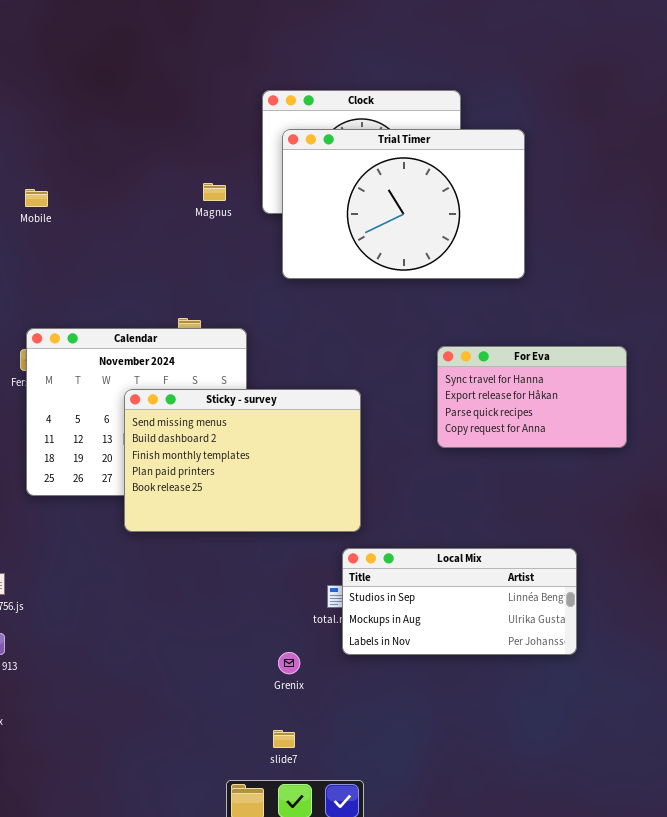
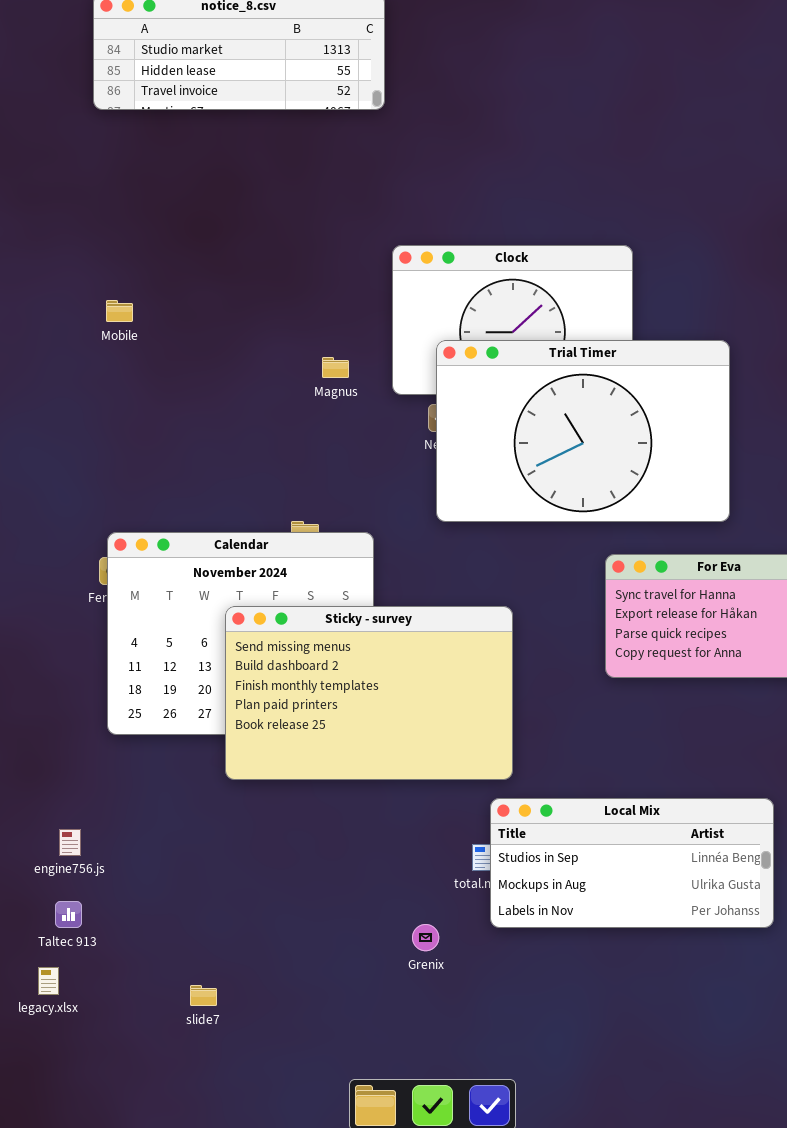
Trial Timer: [282,129,525,279] -> [436,340,730,522], moved
Mobile: [25,189,48,207] -> [106,300,133,322], moved
slide7: [273,730,295,748] -> [190,985,217,1006], moved

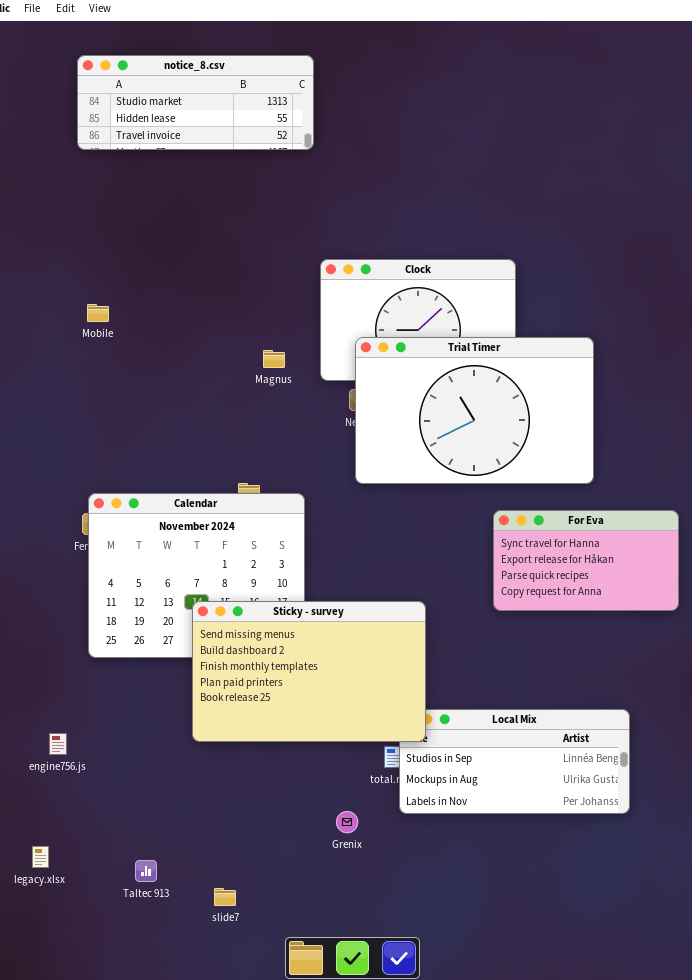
Sticky - survey: [225,606,513,780] -> [192,601,426,742], moved
Taltec 913: [55,901,82,928] -> [135,860,157,882], moved
slide7: [190,985,217,1006] -> [214,888,236,906], moved

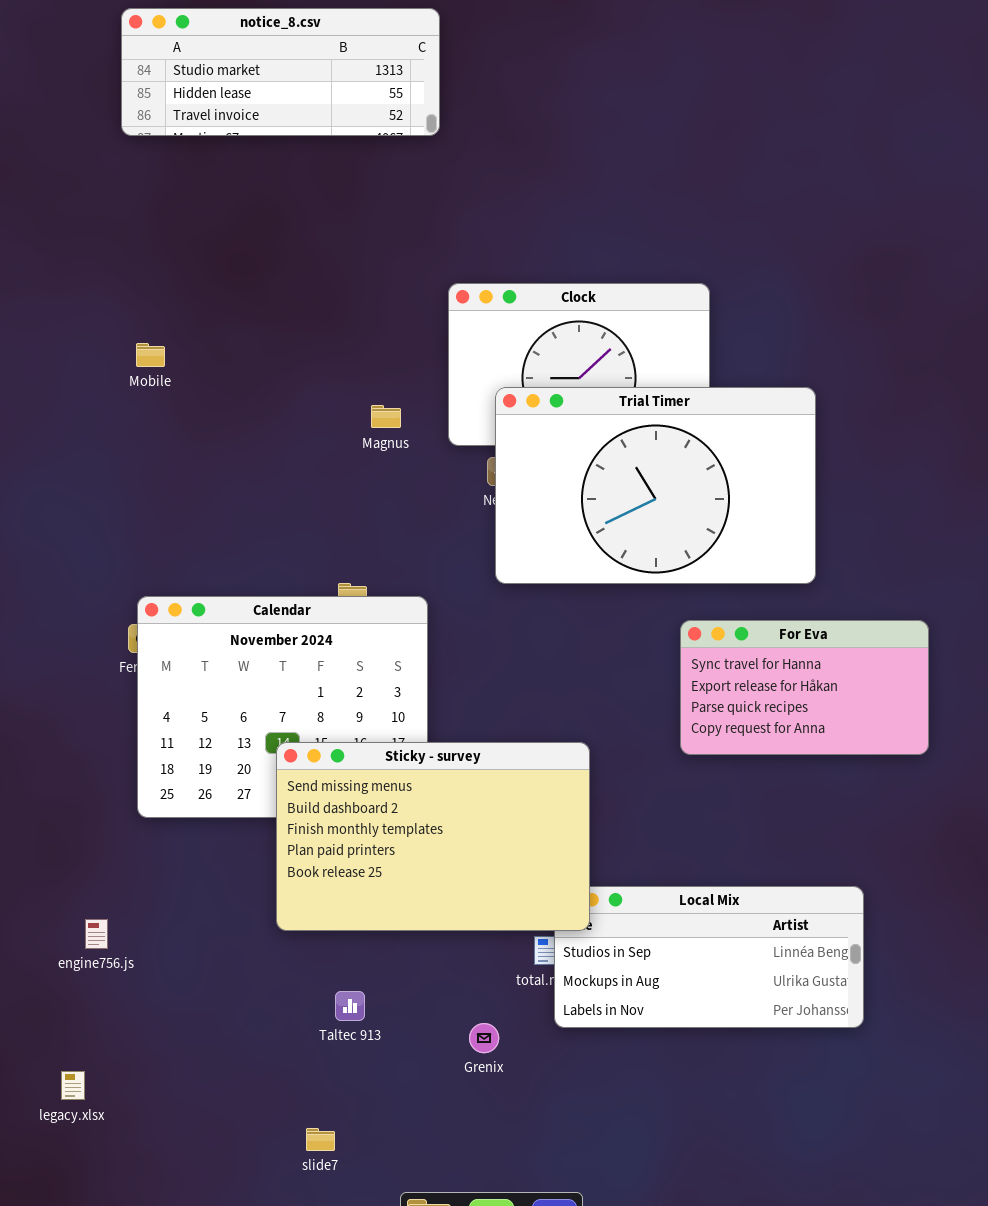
Taltec 913: [135,860,157,882] -> [335,991,365,1021], moved

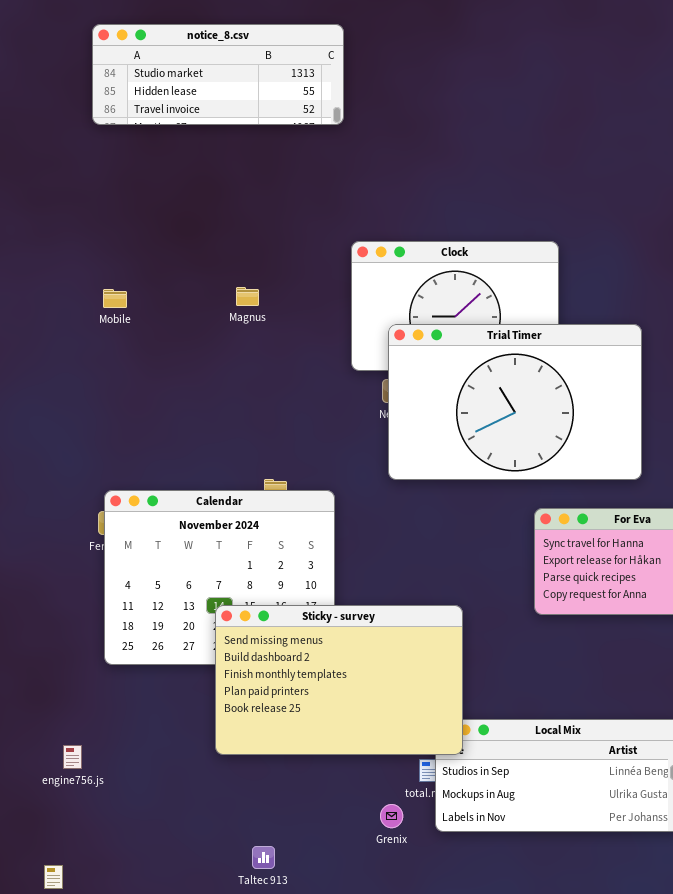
Magnus: [371,405,401,428] -> [236,287,259,306], moved
Taltec 913: [335,991,365,1021] -> [252,846,275,869], moved
Grenix: [469,1023,499,1053] -> [380,804,403,828], moved

